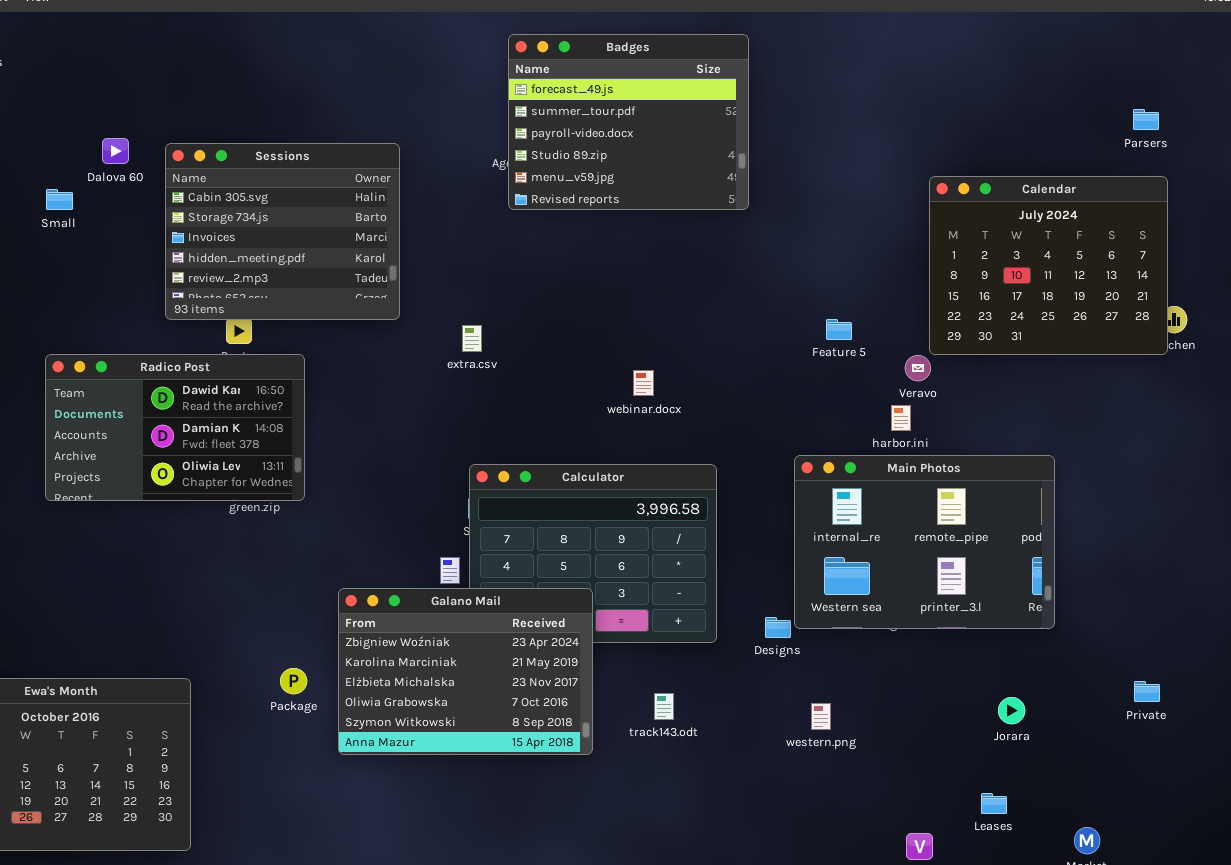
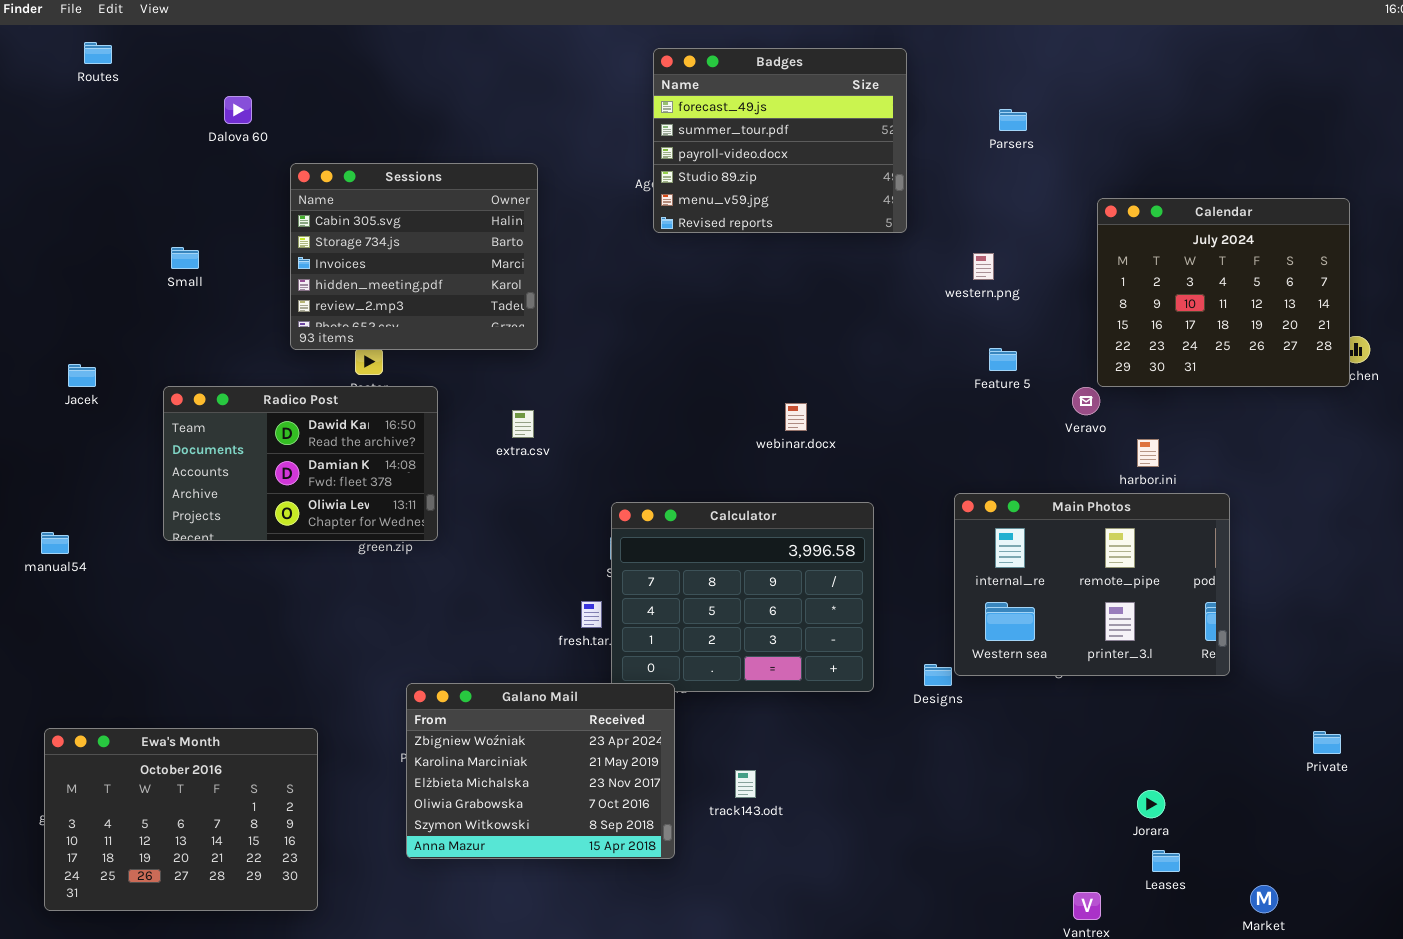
Parsers: [1133,109,1159,130] -> [999,109,1027,131], moved
Dalova 60: [102,138,129,164] -> [224,96,252,124], moved
Small: [46,189,73,210] -> [171,247,199,269], moved
extra.csv: [462,325,482,352] -> [512,410,534,438], moved
harbor.ini: [891,405,911,431] -> [1137,439,1159,467], moved
Galano Mail: [338,588,593,755] -> [406,683,675,859], moved
track143.odt: [654,693,674,720] -> [735,770,756,798], moved
Jorara: [998,697,1025,724] -> [1137,790,1165,818], moved
western.png: [811,703,831,730] -> [973,253,994,280], moved

